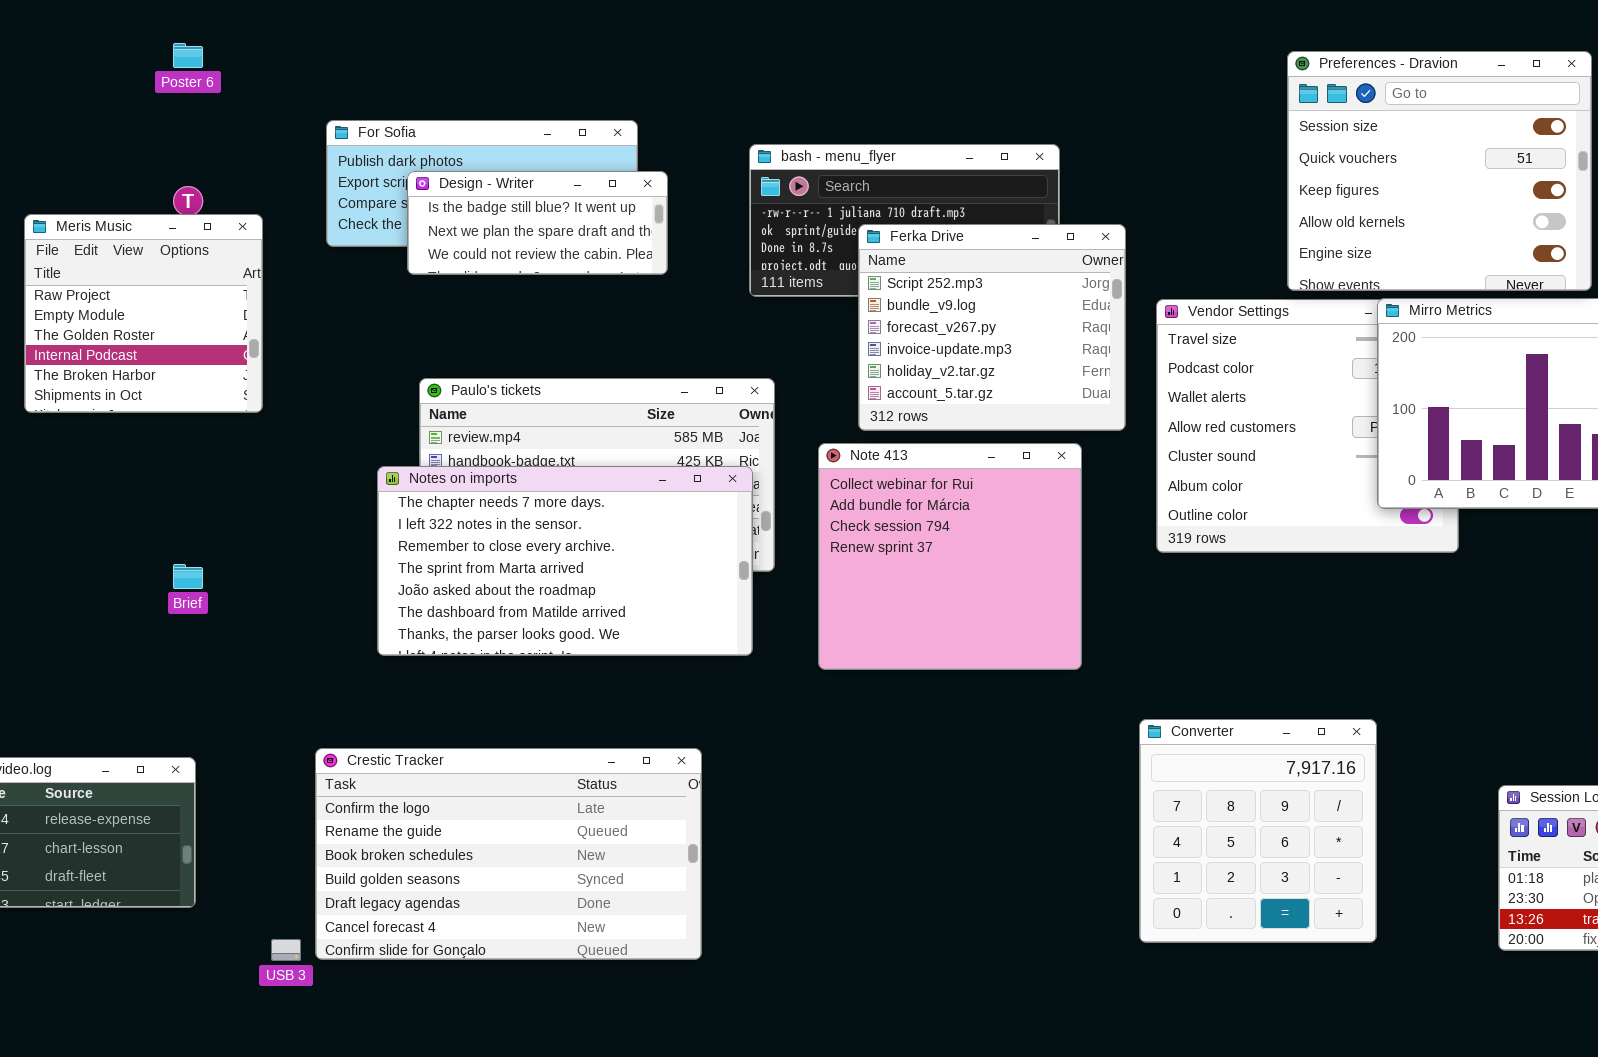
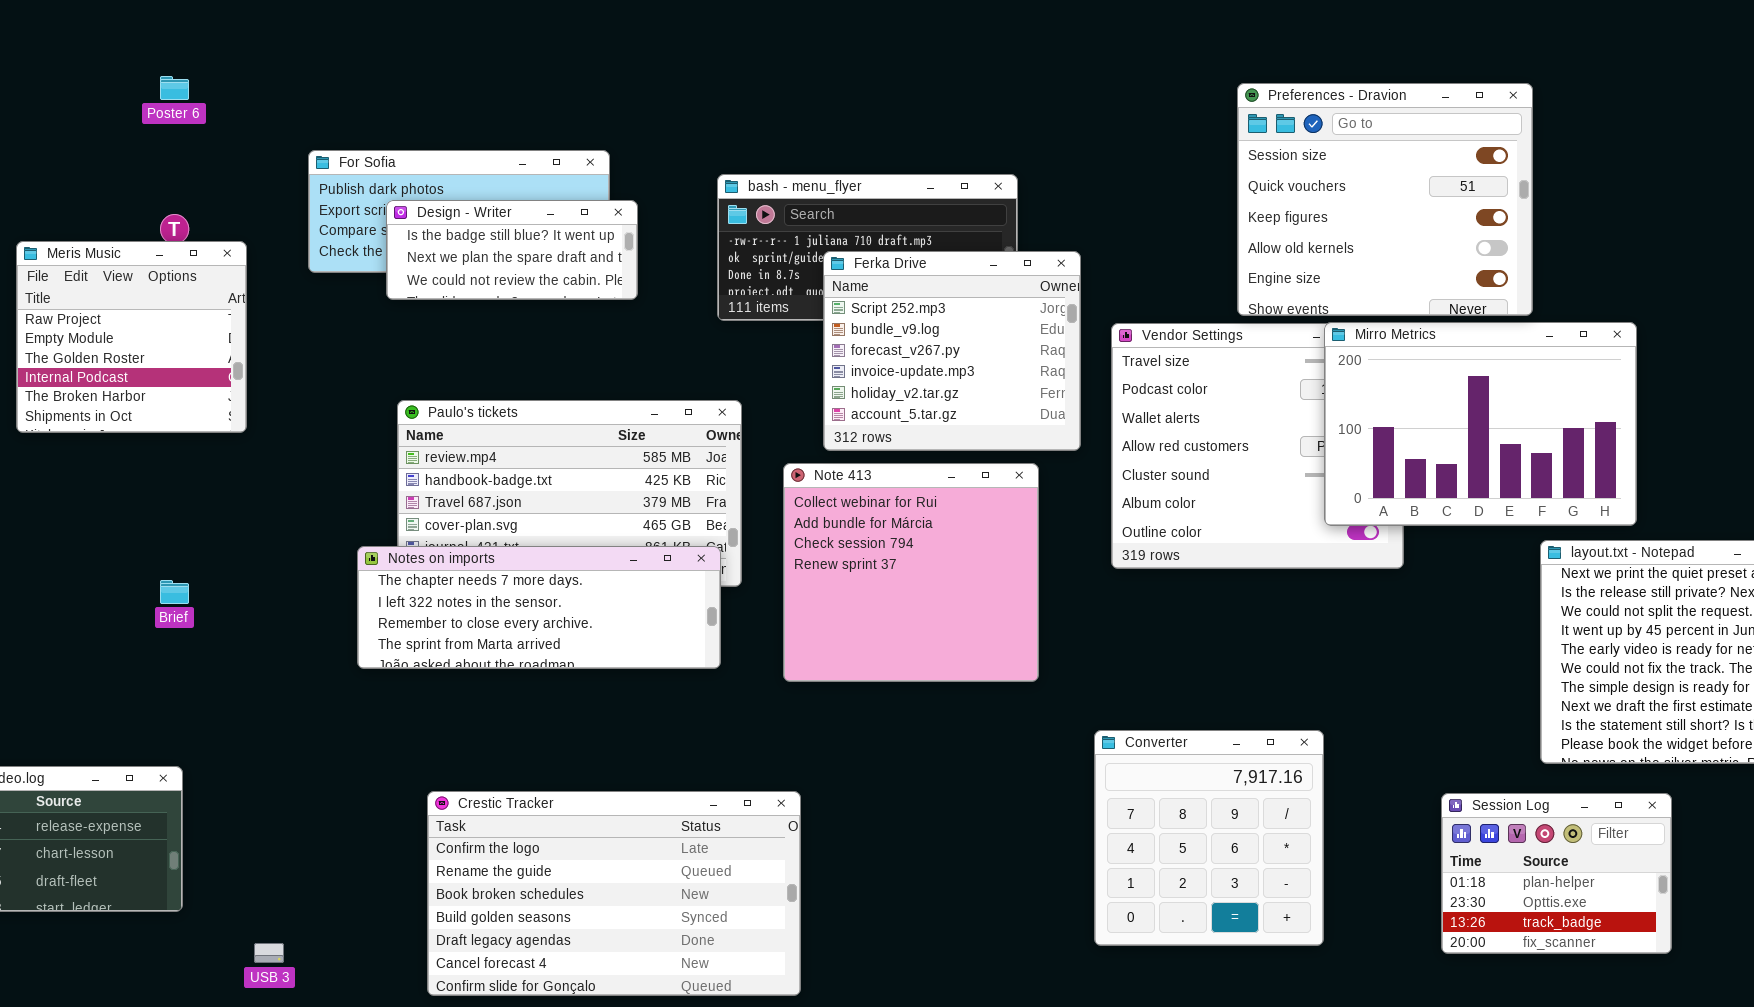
Notes on imports: [377,466,753,656] -> [357,546,721,669], resized
Crestic Tracker: [315,748,702,960] -> [427,791,801,996], moved

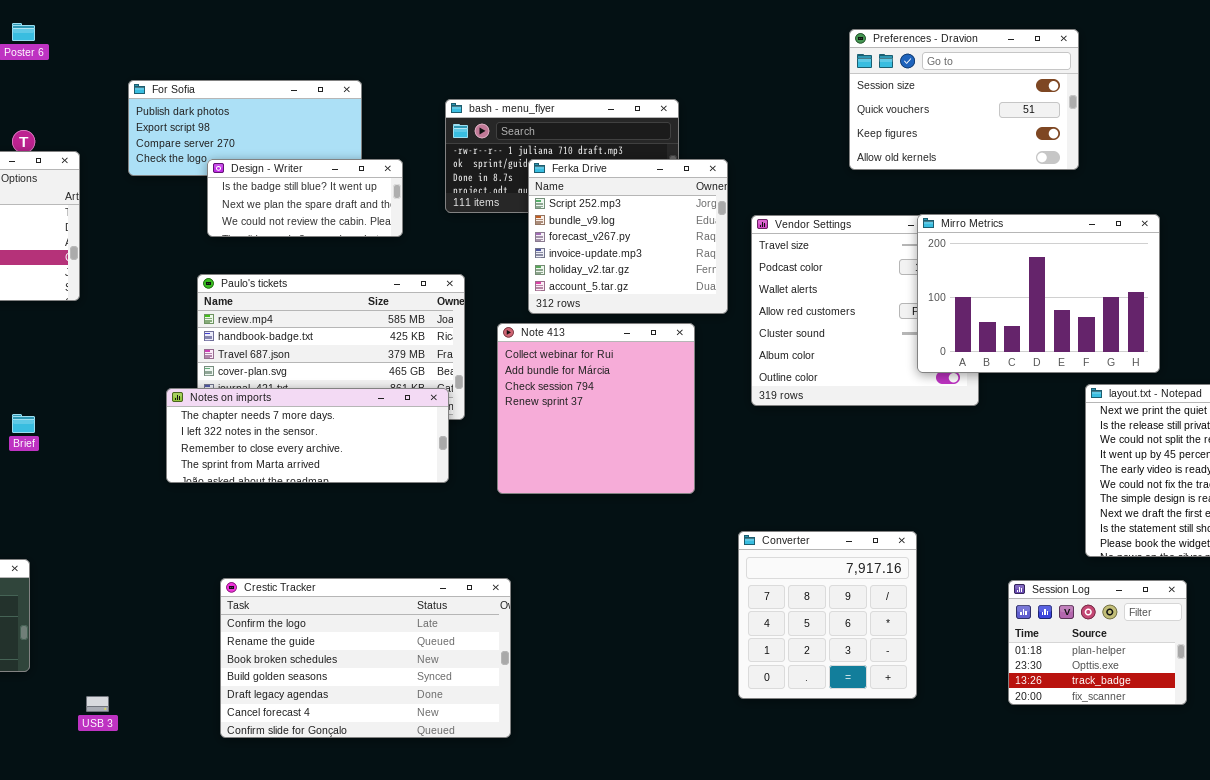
Preferences - Dravion: [1237,83,1533,316] -> [849,29,1079,170], resized
Design - Writer: [386,200,638,300] -> [207,159,403,237], moved

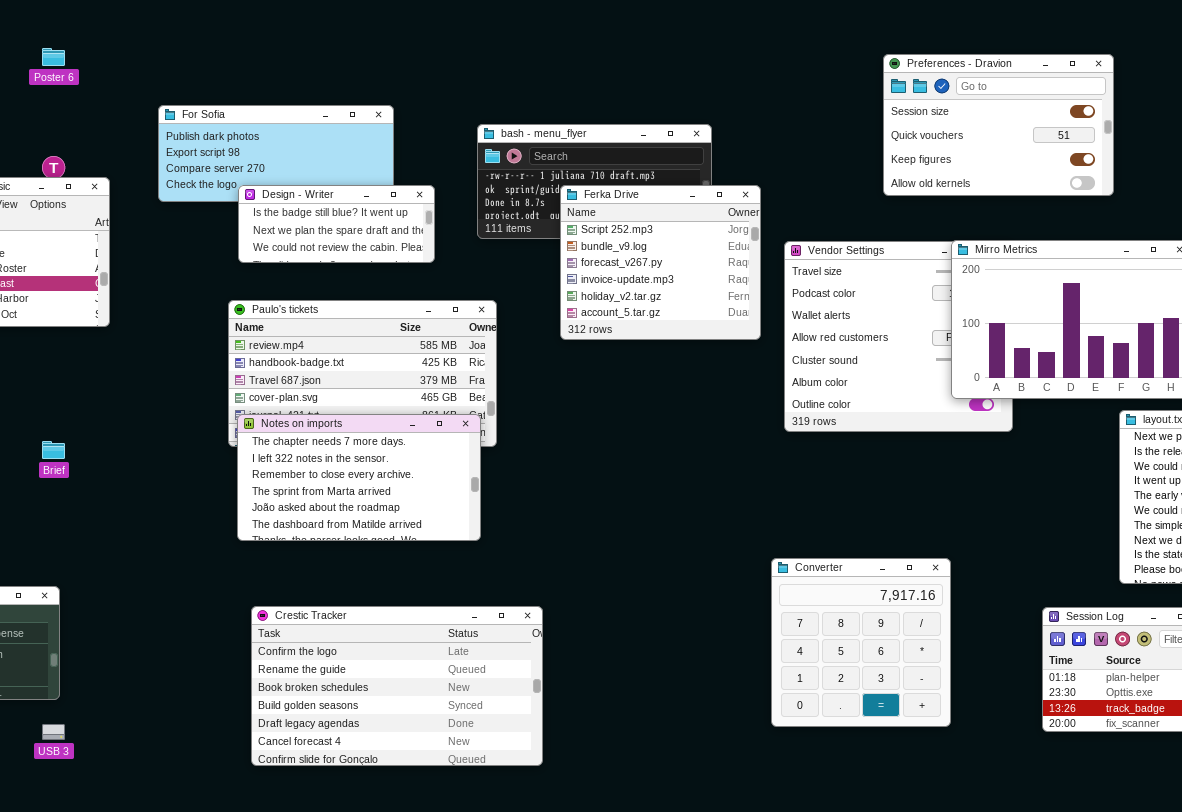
Note 413: [497,323,695,494] -> none, closed
Notes on imports: [166,388,449,483] -> [237,414,481,541], resized
USB 3: [86,696,109,712] -> [42,724,65,740], moved

